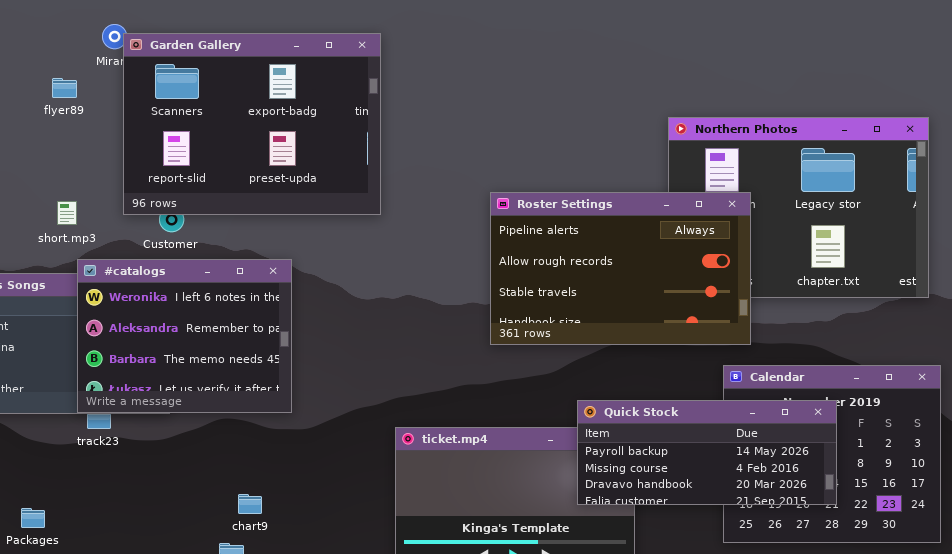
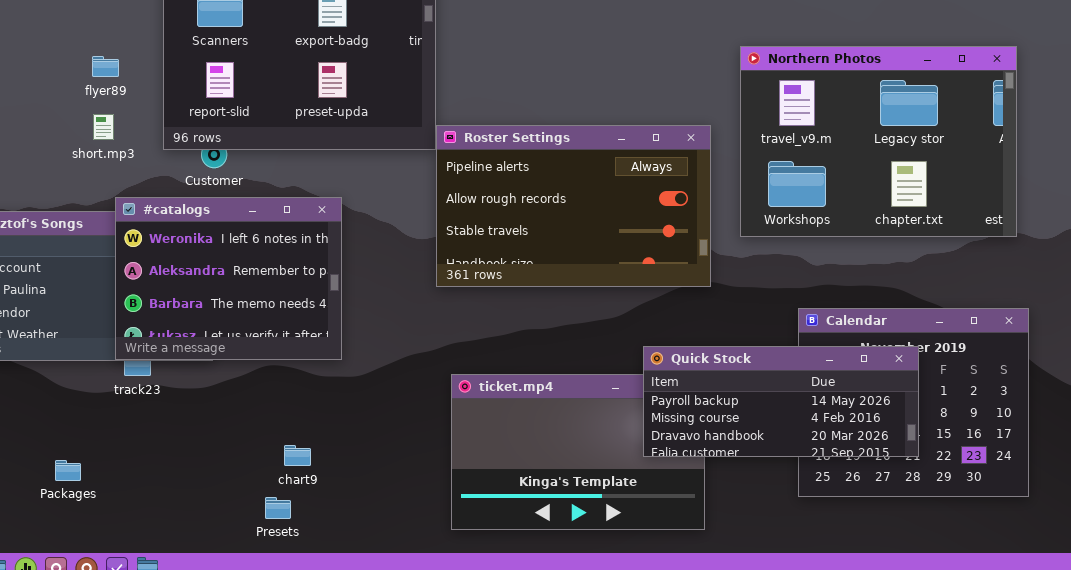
flyer89: [52,78,77,98] -> [92,56,119,77], moved
Roster Settings: [490,192,751,345] -> [436,125,711,287], moved
short.mp3: [57,201,77,225] -> [93,114,114,140], moved

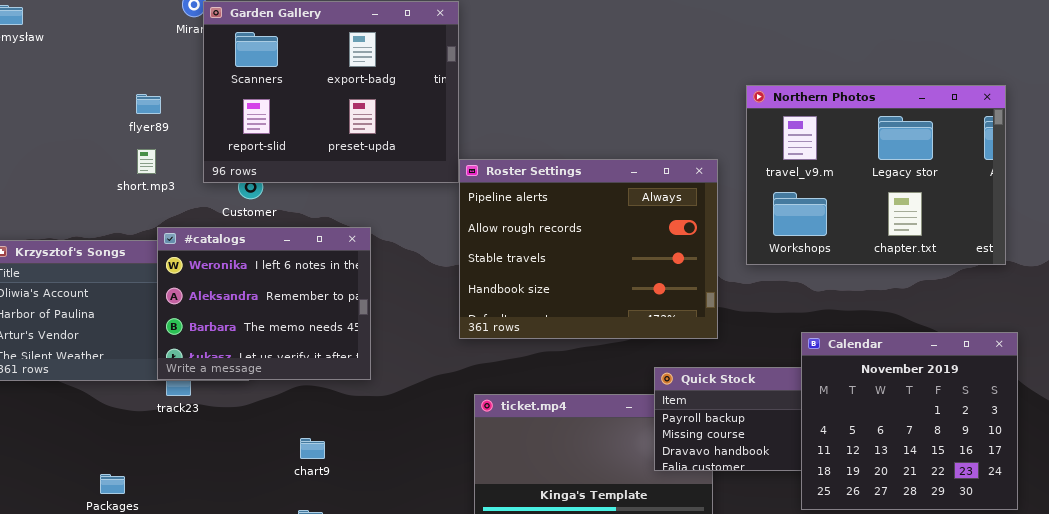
Roster Settings: [436,125,711,287] -> [459,159,718,339], resized
Calendar: [798,308,1029,497] -> [801,332,1018,510], raised
chart9: [284,445,311,466] -> [300,438,325,459], moved

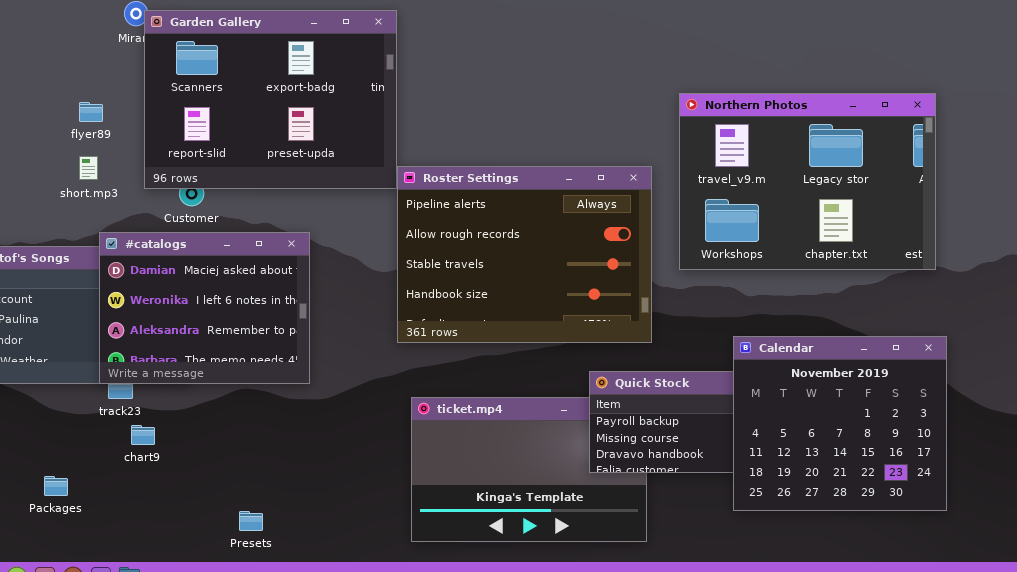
#catalogs: [157,227,371,380] -> [99,232,310,384], scrolled up 1 row
chart9: [300,438,325,459] -> [131,425,155,445], moved

